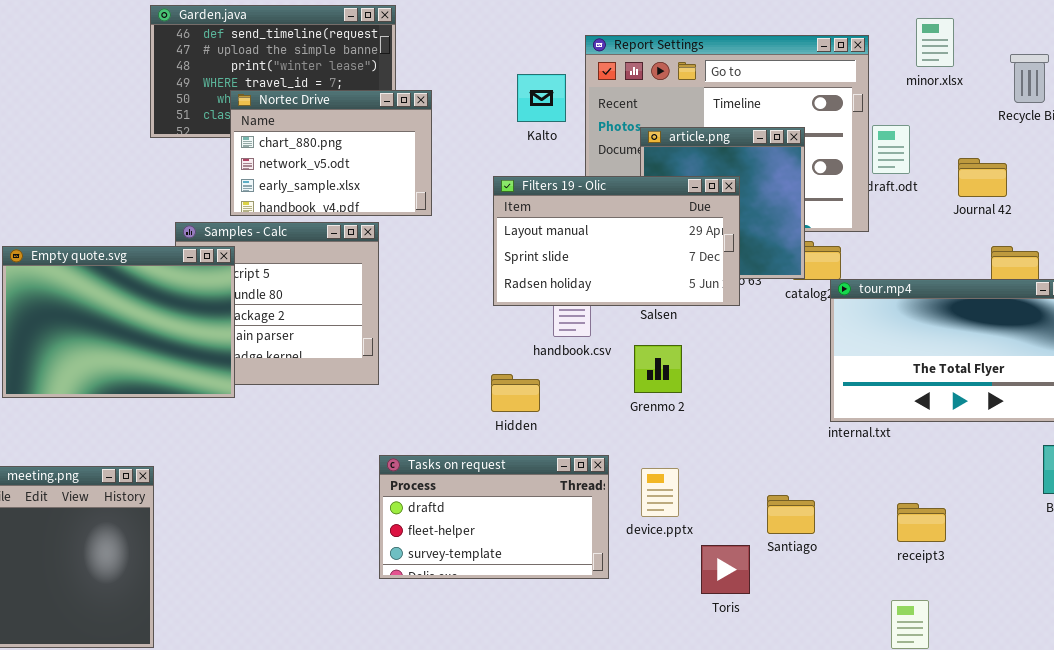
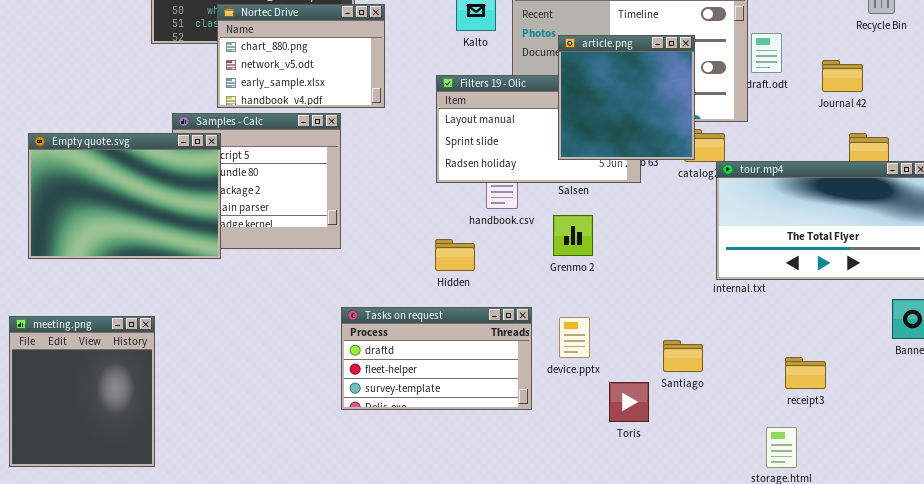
article.png: [640,127,805,279] -> [558,35,695,160], raised
receipt3: [897,503,946,542] -> [785,357,826,389], moved

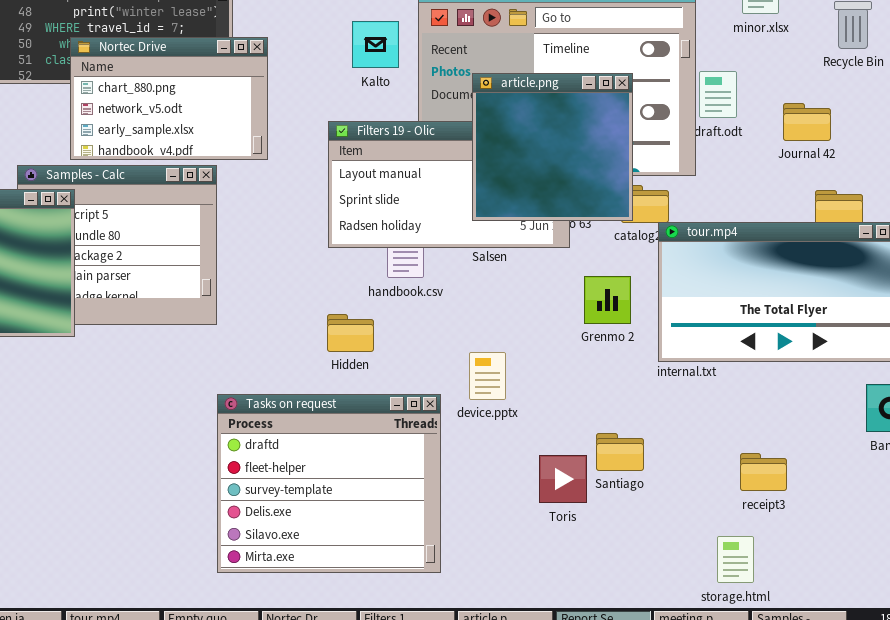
Grenmo 2: [553,215,593,256] -> [584,276,631,324], moved
Tasks on request: [341,307,532,410] -> [217,394,441,573], resized
device.pptx: [559,317,590,358] -> [469,352,506,400], moved
Toris: [609,382,649,422] -> [539,455,587,503], moved

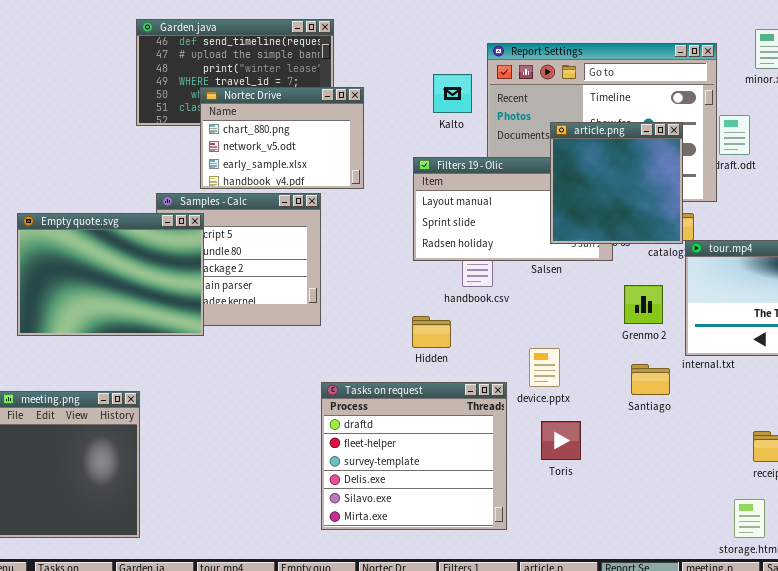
article.png: [472,73,633,221] -> [550,122,683,244], moved
Santiago: [596,433,644,471] -> [631,364,670,395], moved
Toris: [539,455,587,503] -> [541,421,581,460], moved

